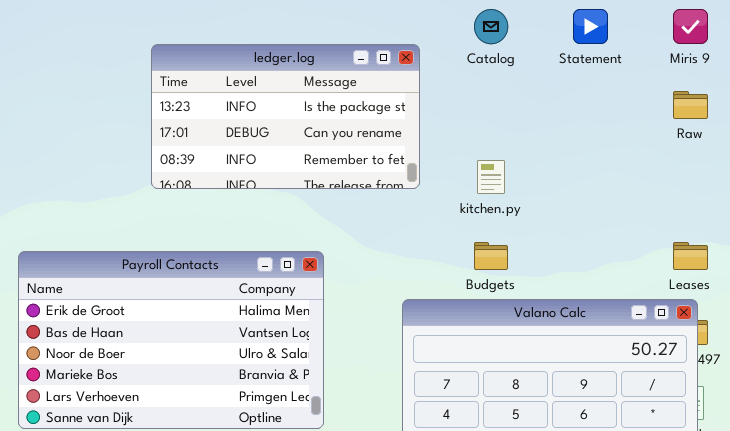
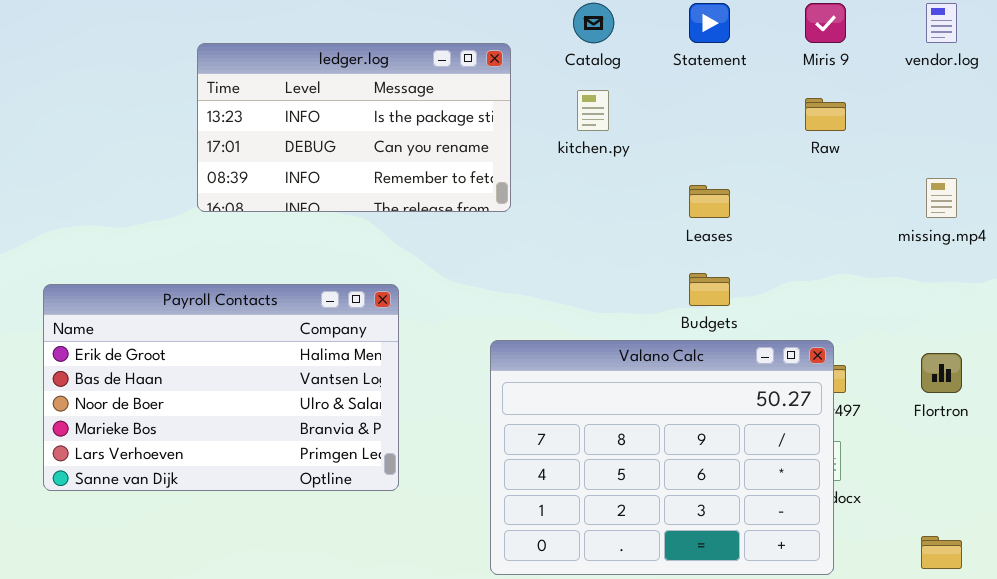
kitchen.py: [477,160,505,194] -> [577,90,609,131], moved
Budgets: [474,242,508,270] -> [689,273,730,306], moved
Leases: [673,242,708,270] -> [689,185,730,218], moved

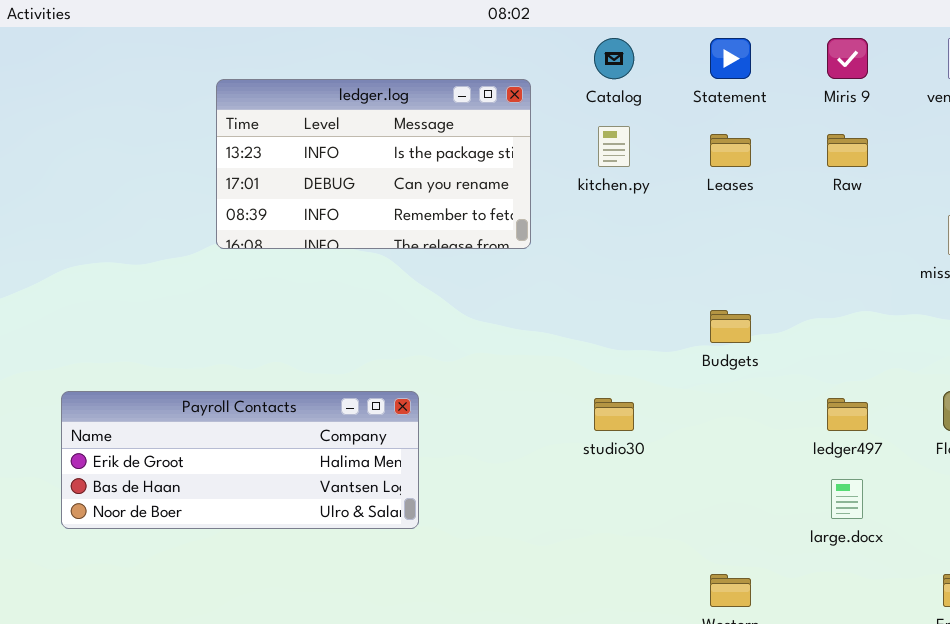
Leases: [689,185,730,218] -> [710,134,751,167], moved
Payroll Contacts: [43,284,399,491] -> [61,391,419,529], resized
Valano Calc: [490,340,834,575] -> none, closed

